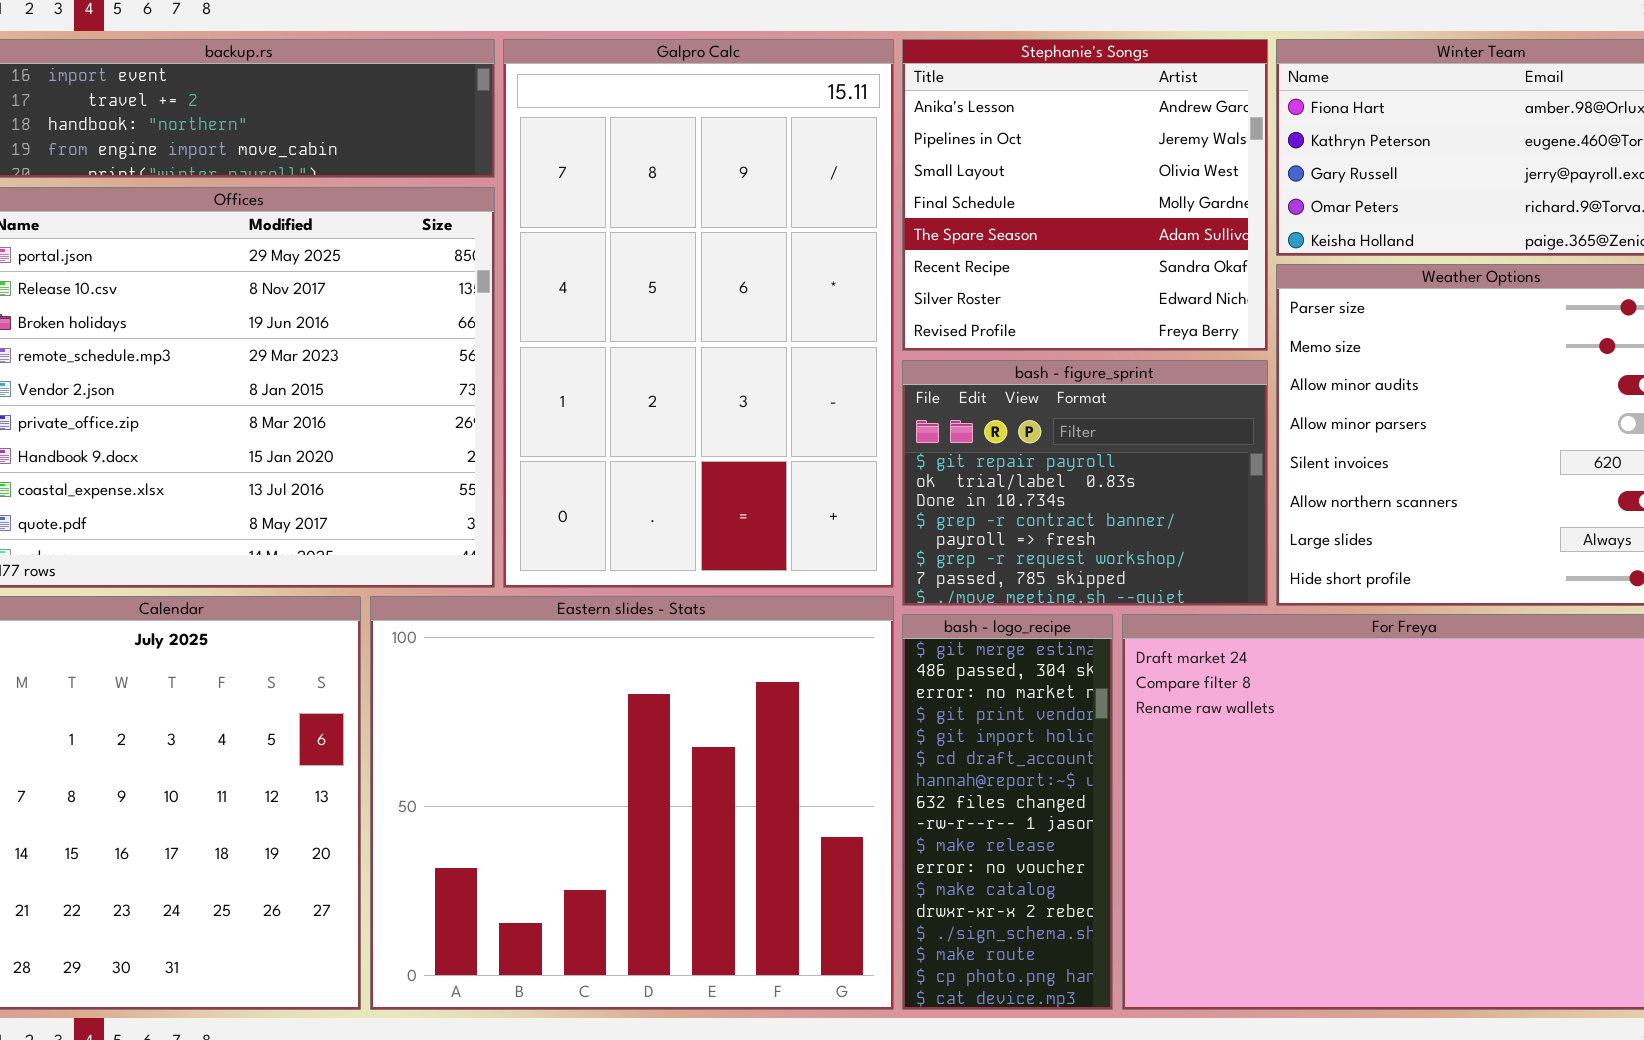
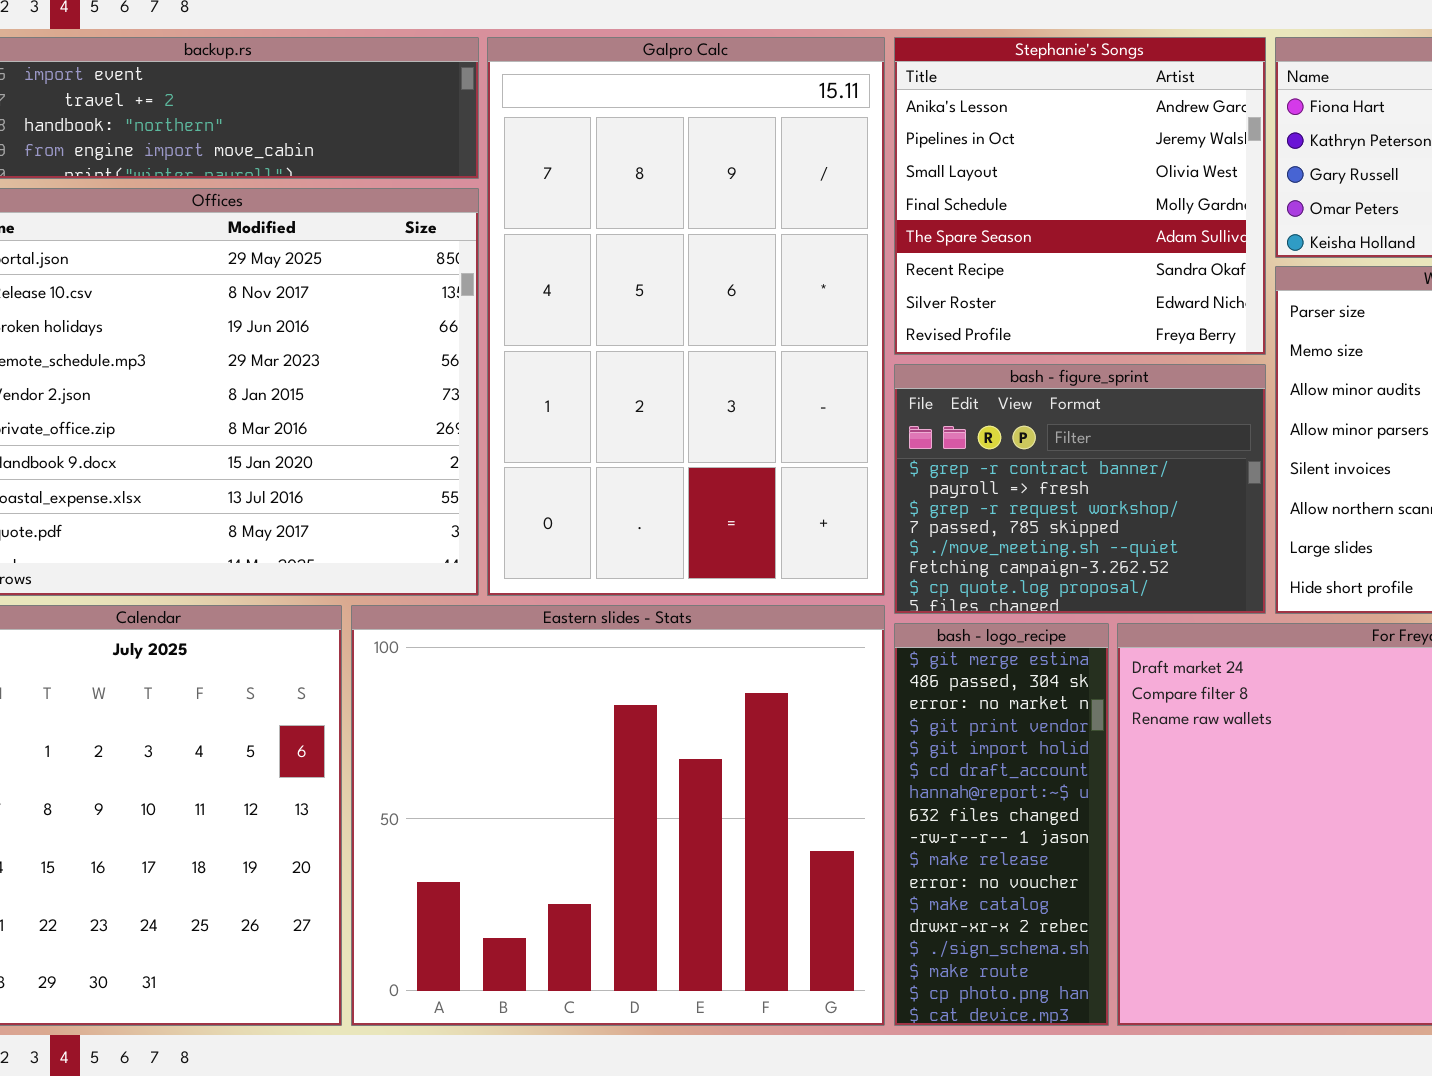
bash - figure_sprint: [902,360,1268,606] -> [894,364,1266,614], scrolled down 3 rows

